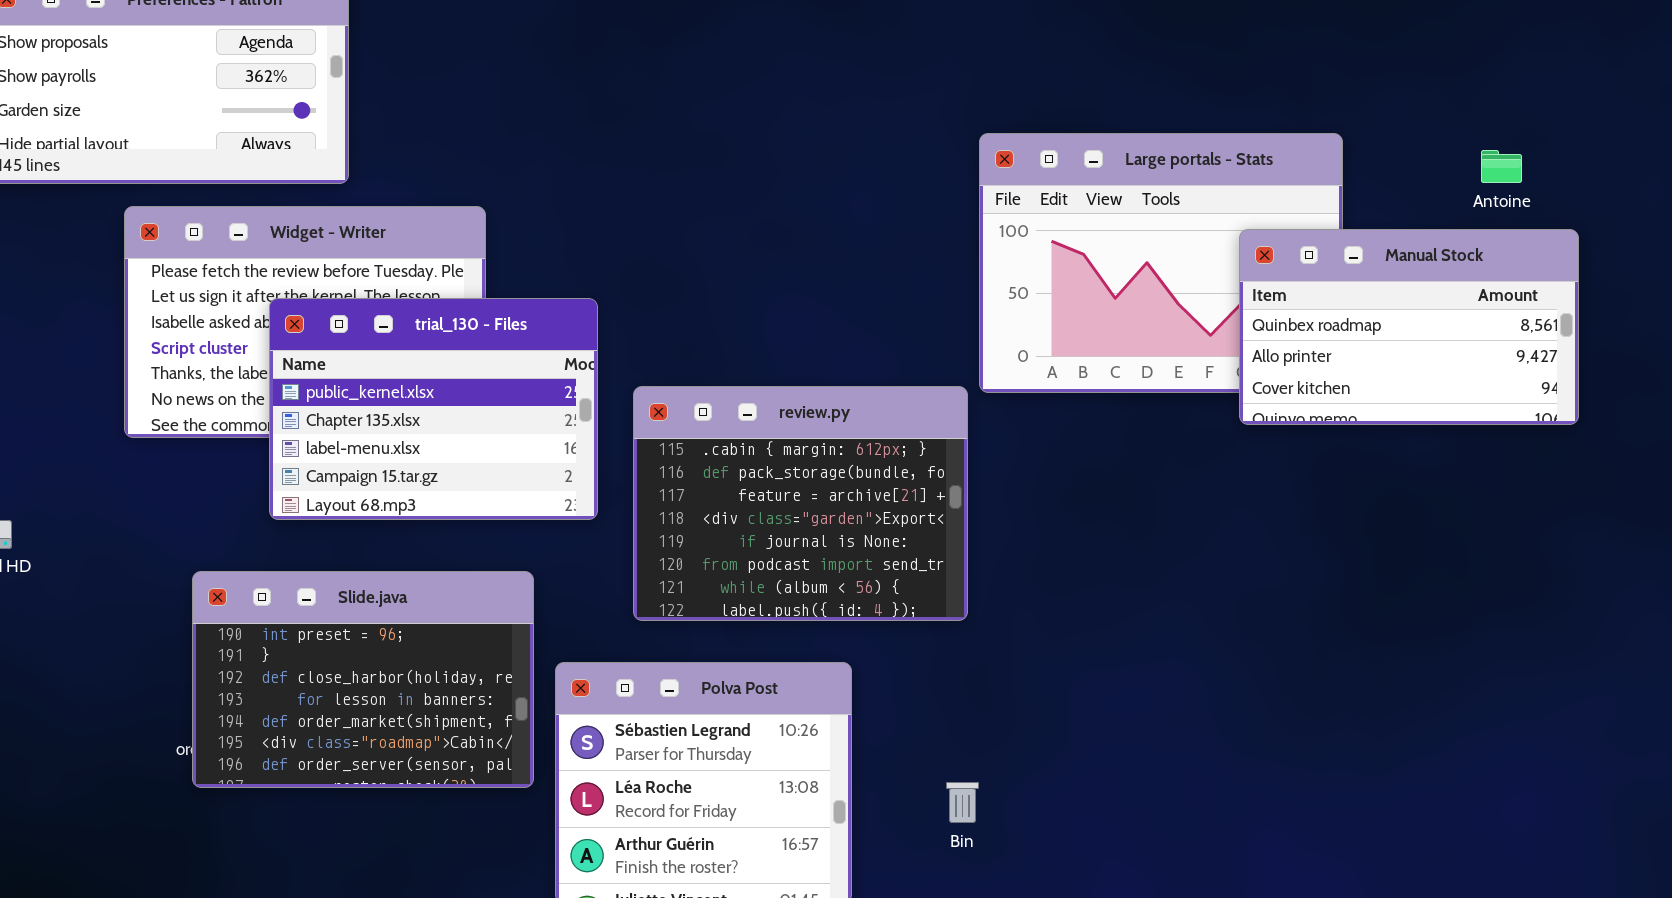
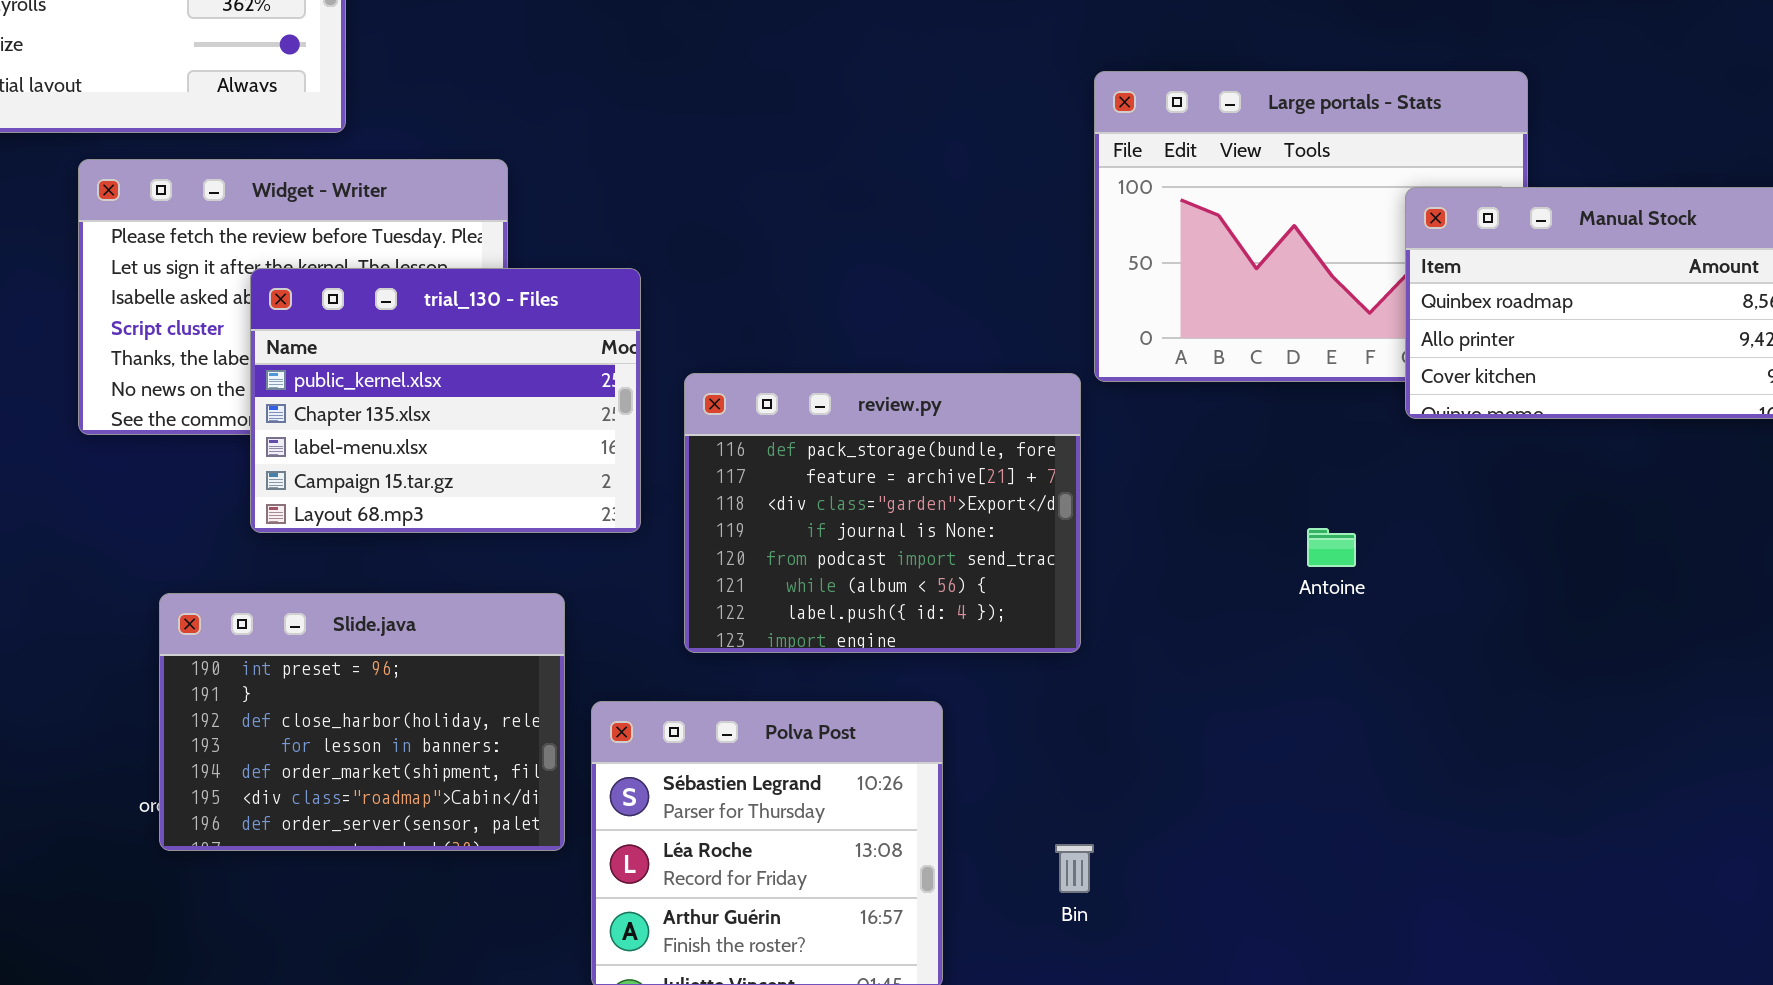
Antoine: [1481,150,1522,183] -> [1307,528,1356,567], moved
review.py: [633,386,968,621] -> [684,373,1081,653], scrolled down 1 row

